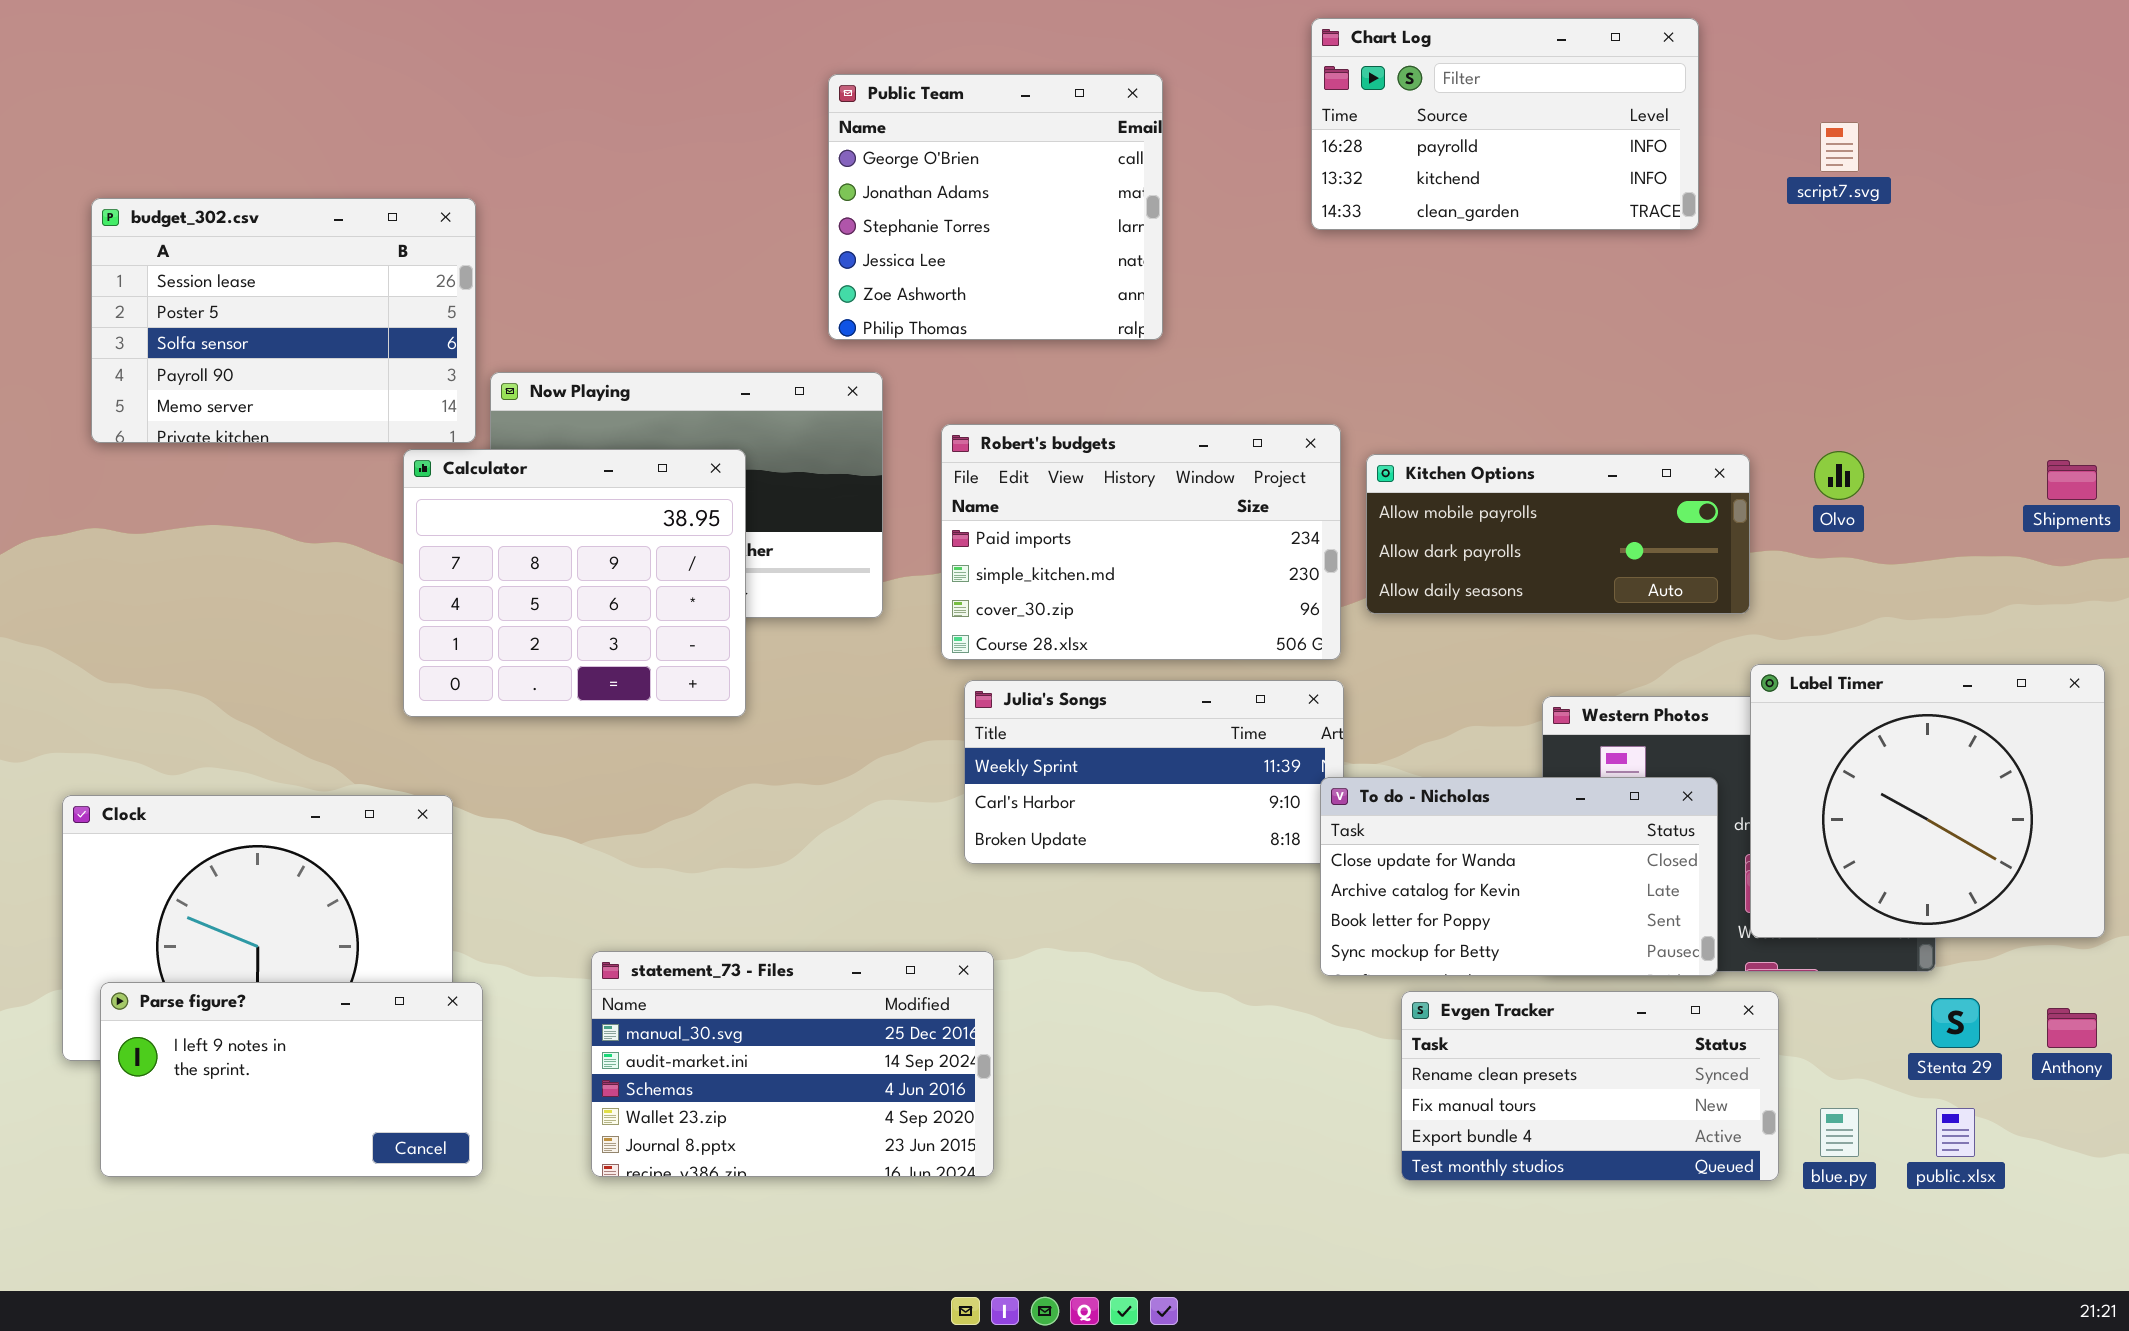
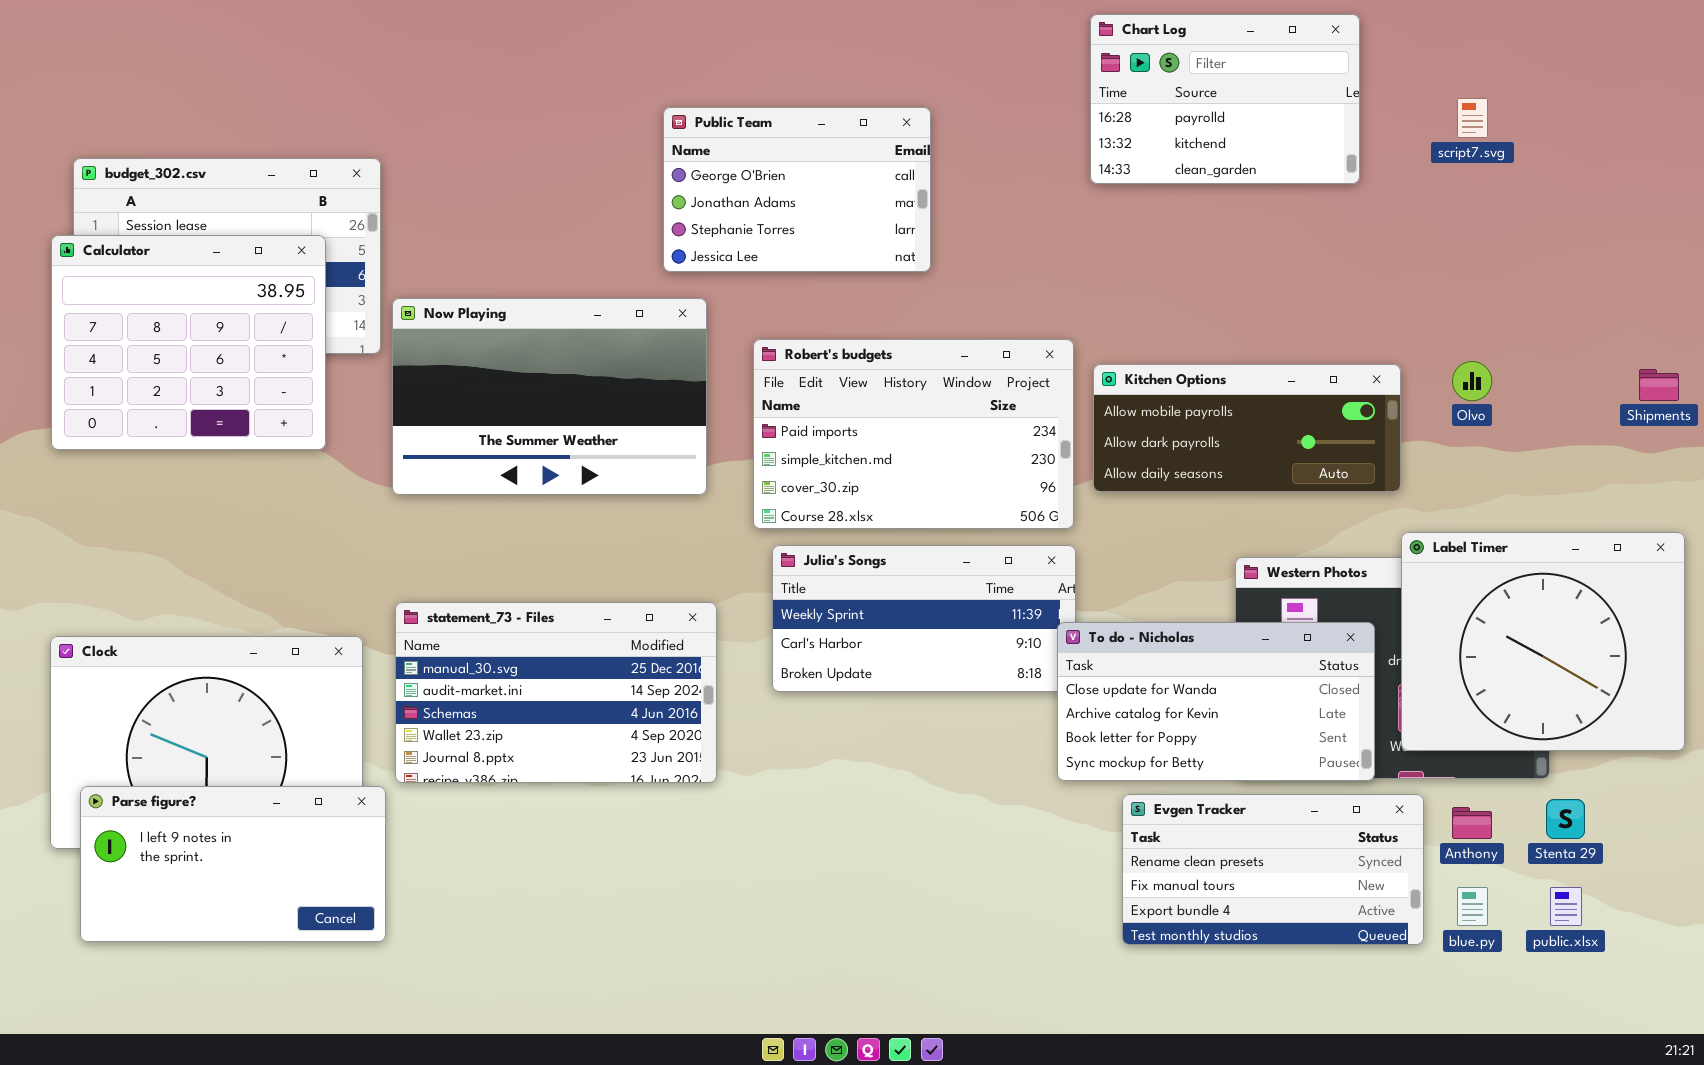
Chart Log: [1311,18,1699,230] -> [1090,14,1360,184], resized
Public Team: [828,74,1163,340] -> [663,107,931,272], resized
Calculator: [403,449,746,717] -> [51,235,326,450], moved
statement_73 - Files: [591,951,994,1177] -> [395,602,717,783], moved
Anthony: [2047,1008,2097,1048] -> [1452,807,1492,839], moved

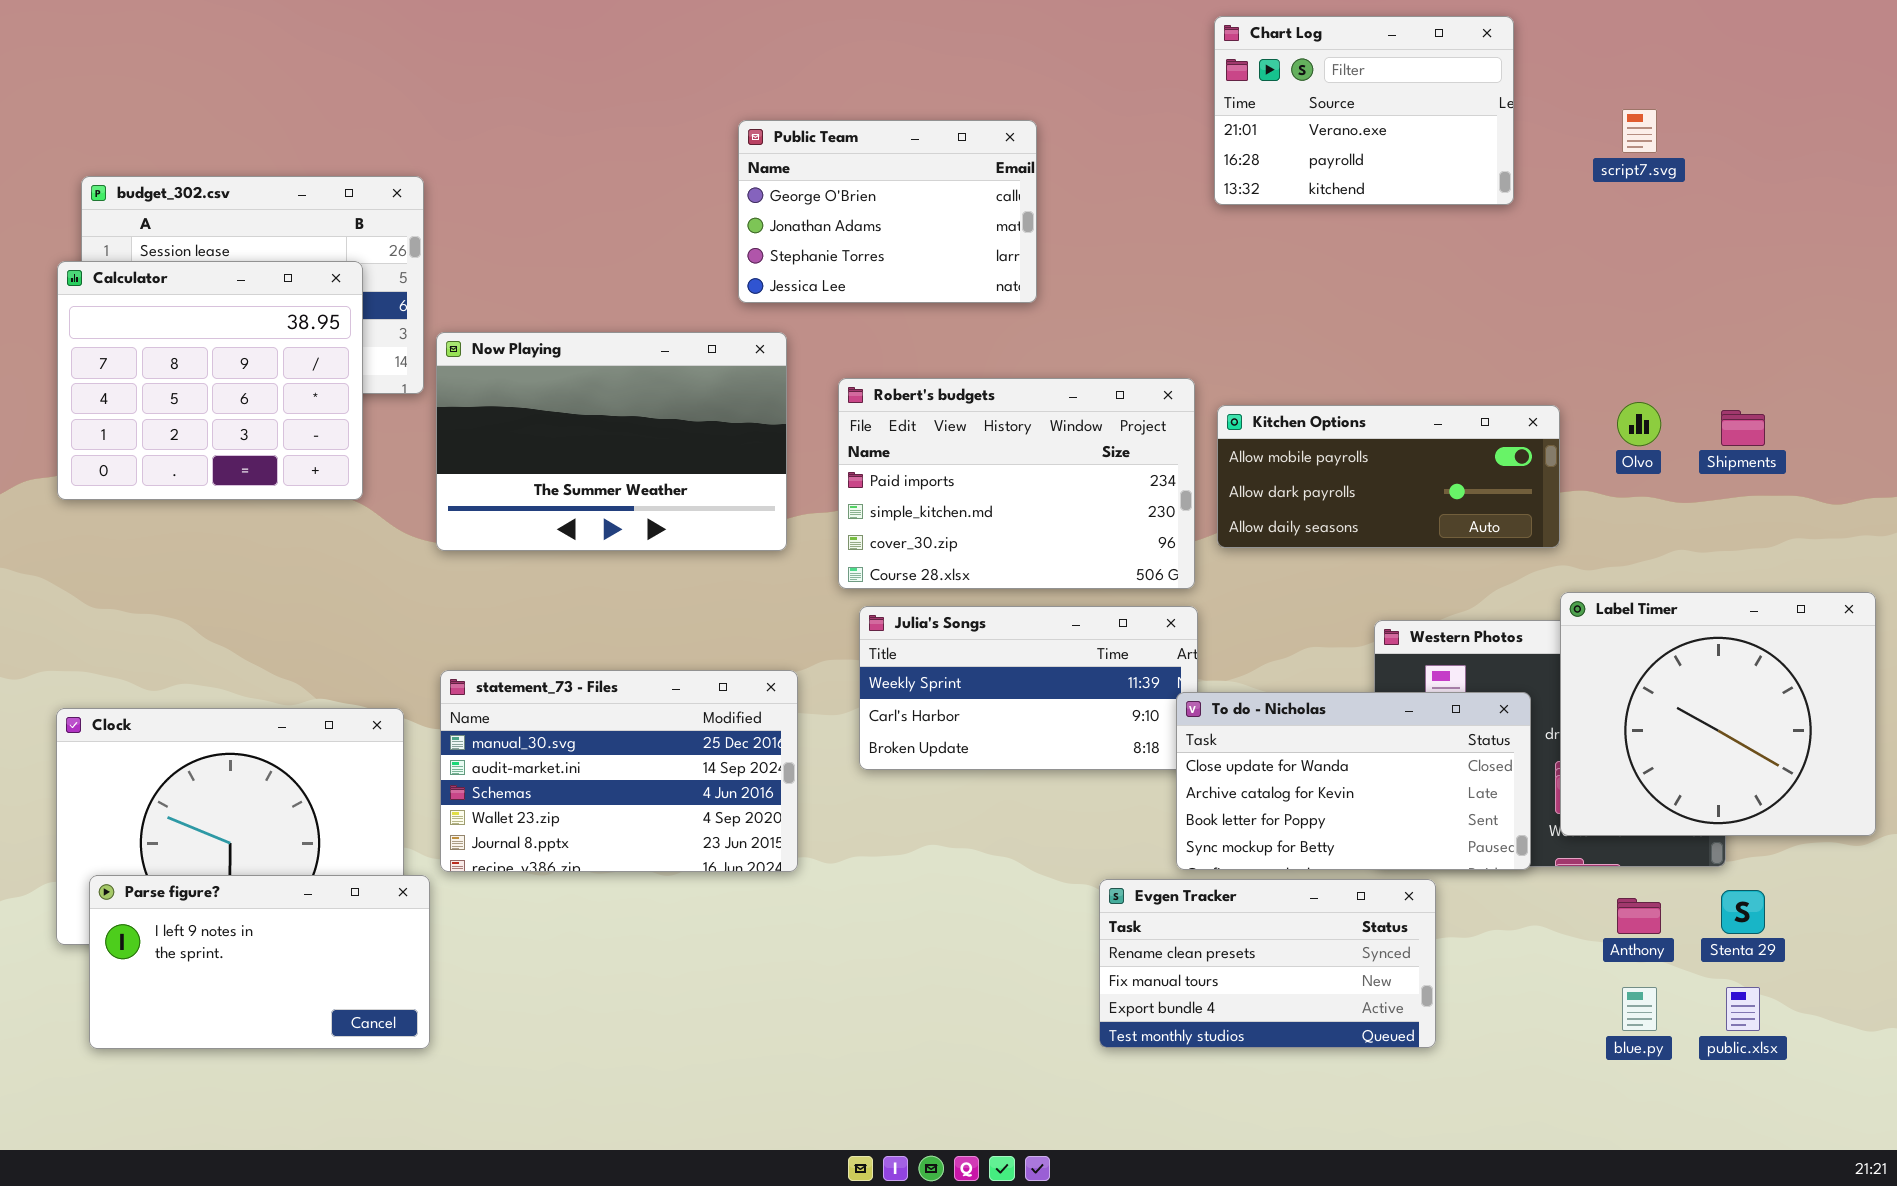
Chart Log: [1090,14,1360,184] -> [1214,16,1514,205], scrolled up 1 row
Shipments: [1639,369,1679,401] -> [1721,410,1765,446], moved
Evgen Tracker: [1122,794,1424,945] -> [1099,879,1436,1048], moved

